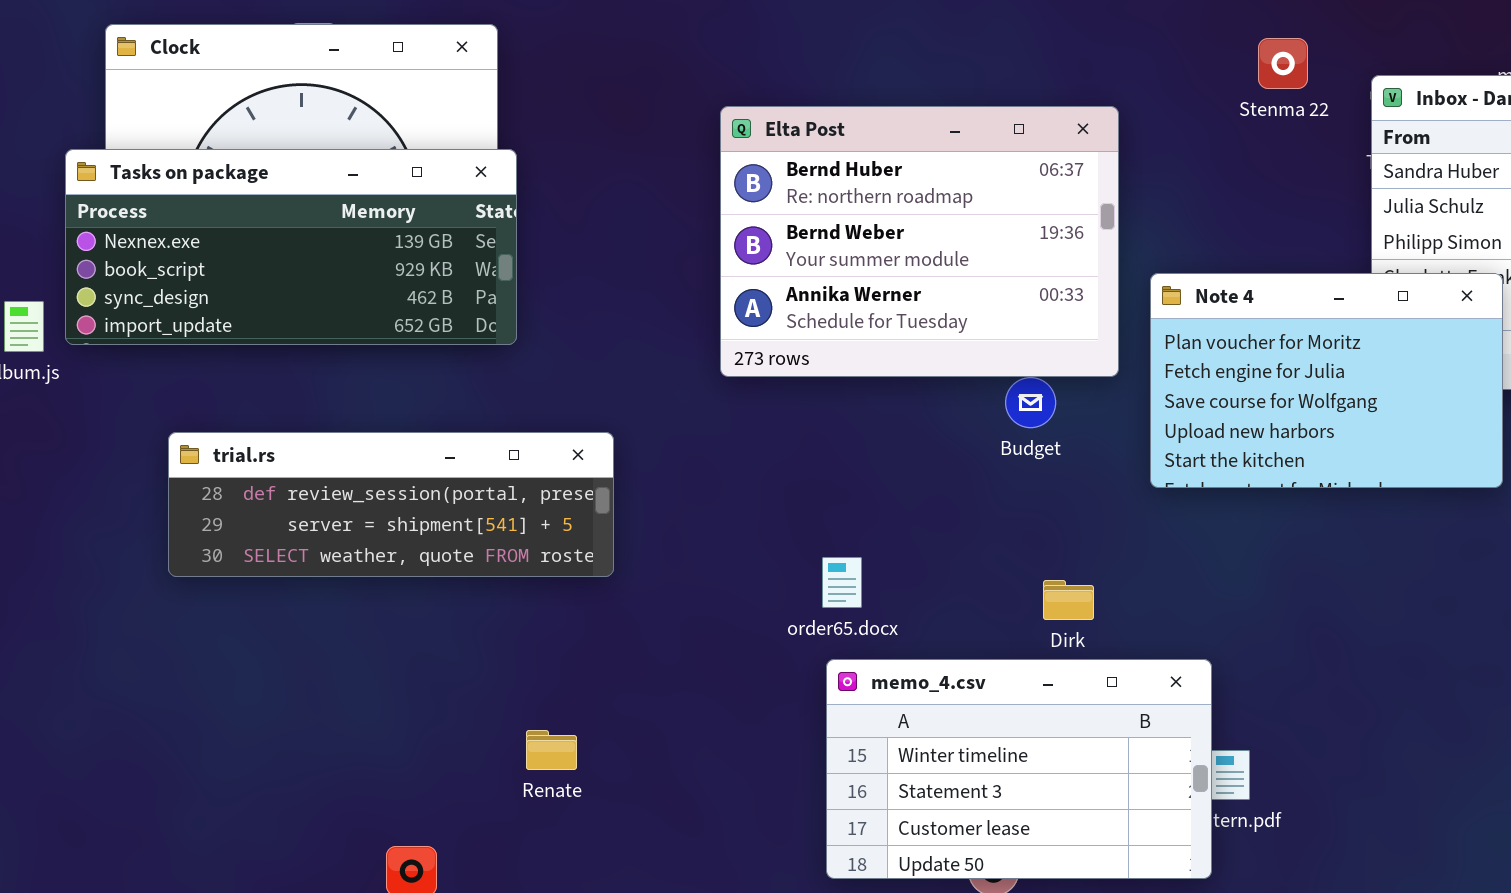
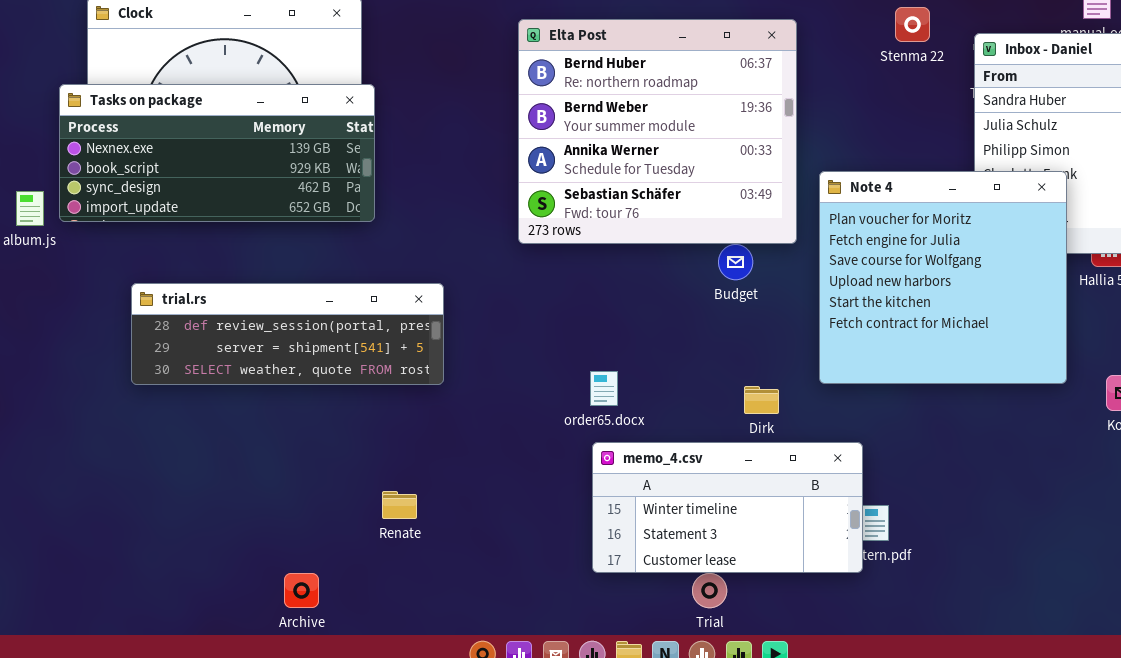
Elta Post: [720,106,1119,377] -> [518,19,797,244], resized
Note 4: [1150,273,1503,488] -> [819,171,1067,384], resized
memo_4.csv: [826,659,1212,879] -> [592,442,863,573], resized

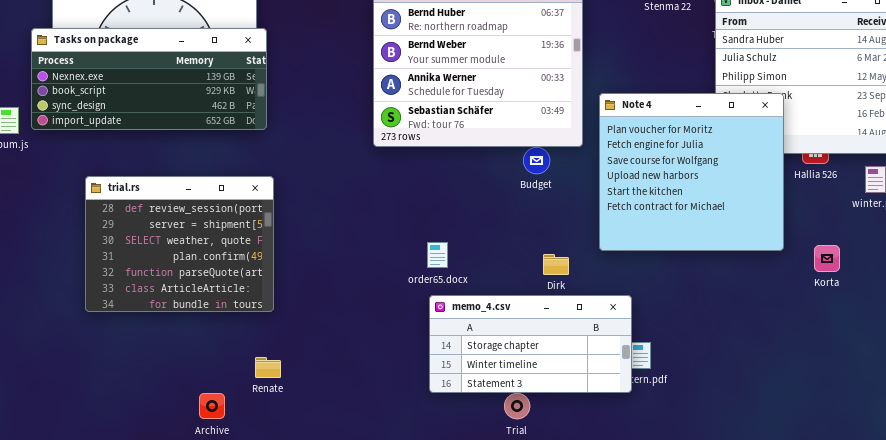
trial.rs: [131,283,444,385] -> [85,176,274,312], resized
memo_4.csv: [592,442,863,573] -> [429,295,632,393], scrolled up 1 row
Renate: [382,491,417,519] -> [255,357,281,378], moved

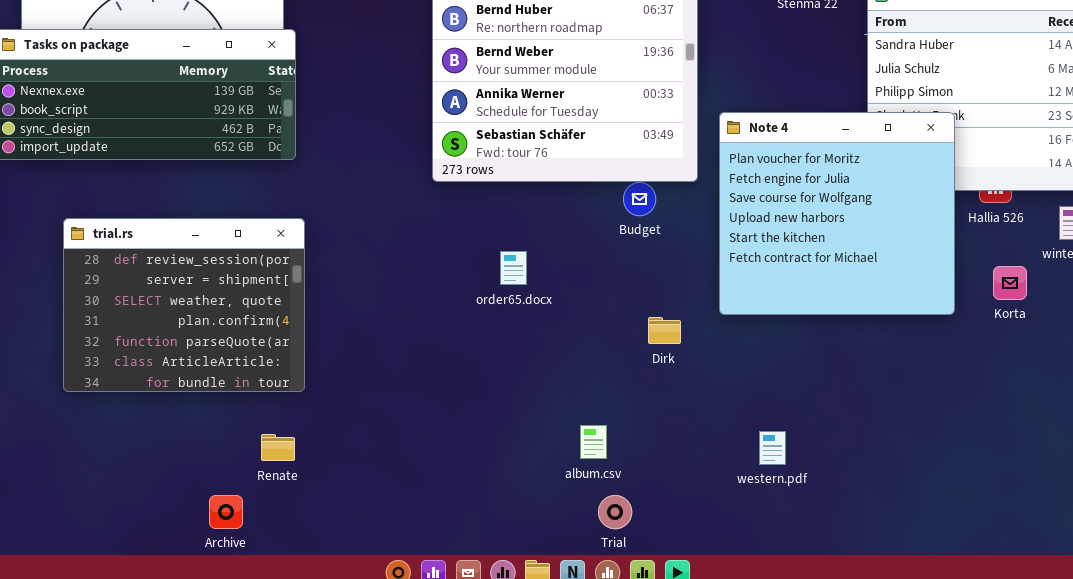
order65.docx: [427,242,448,268] -> [500,251,527,285], moved
Korta: [814,245,840,272] -> [993,266,1027,300], moved
memo_4.csv: [429,295,632,393] -> none, closed
Renate: [255,357,281,378] -> [261,434,295,461], moved

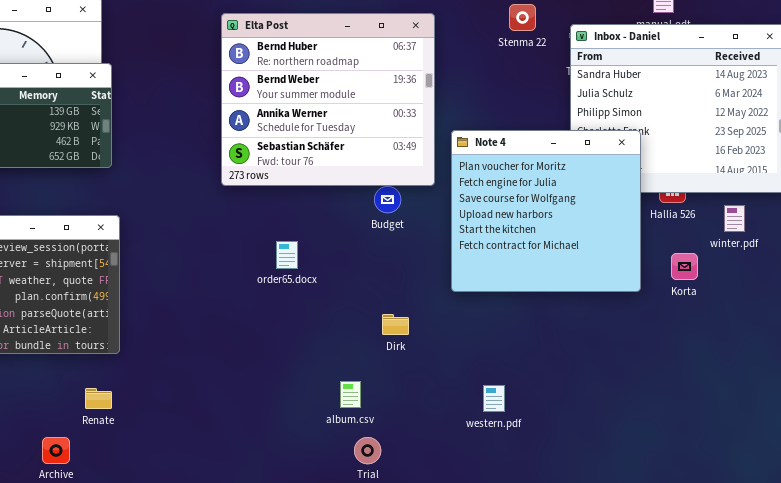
Dirk: [648,317,681,344] -> [382,314,409,335], moved

